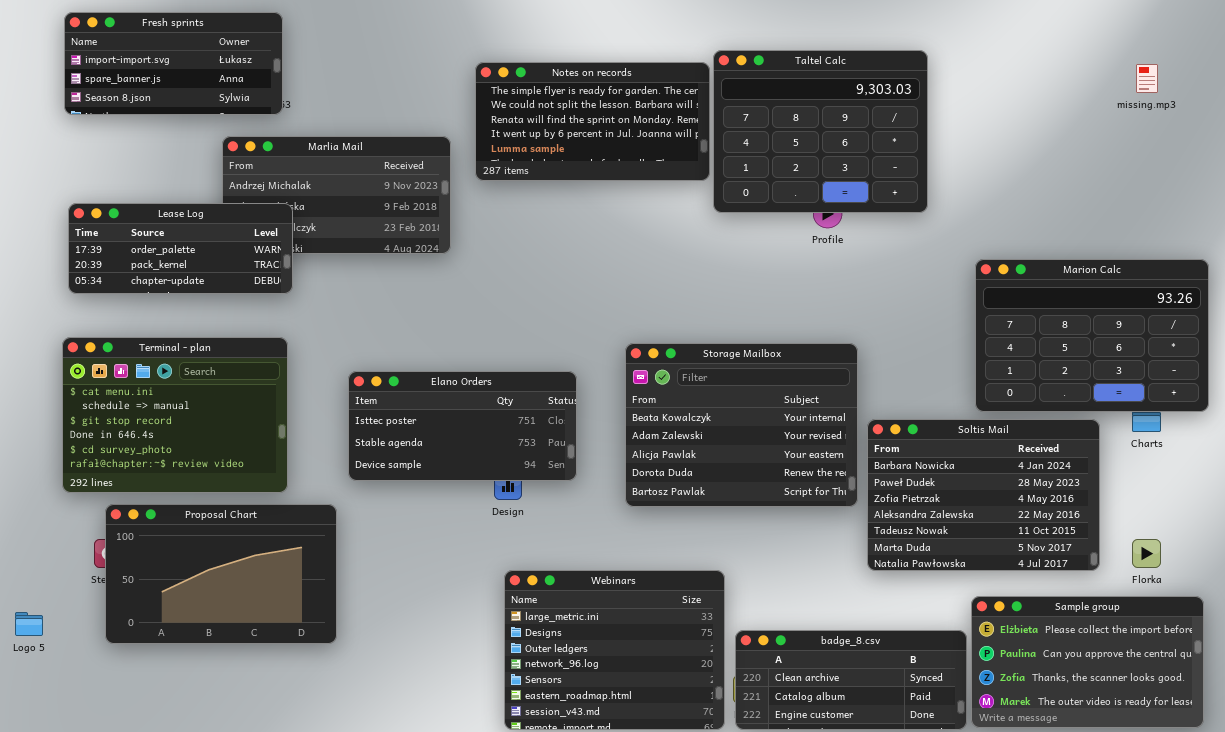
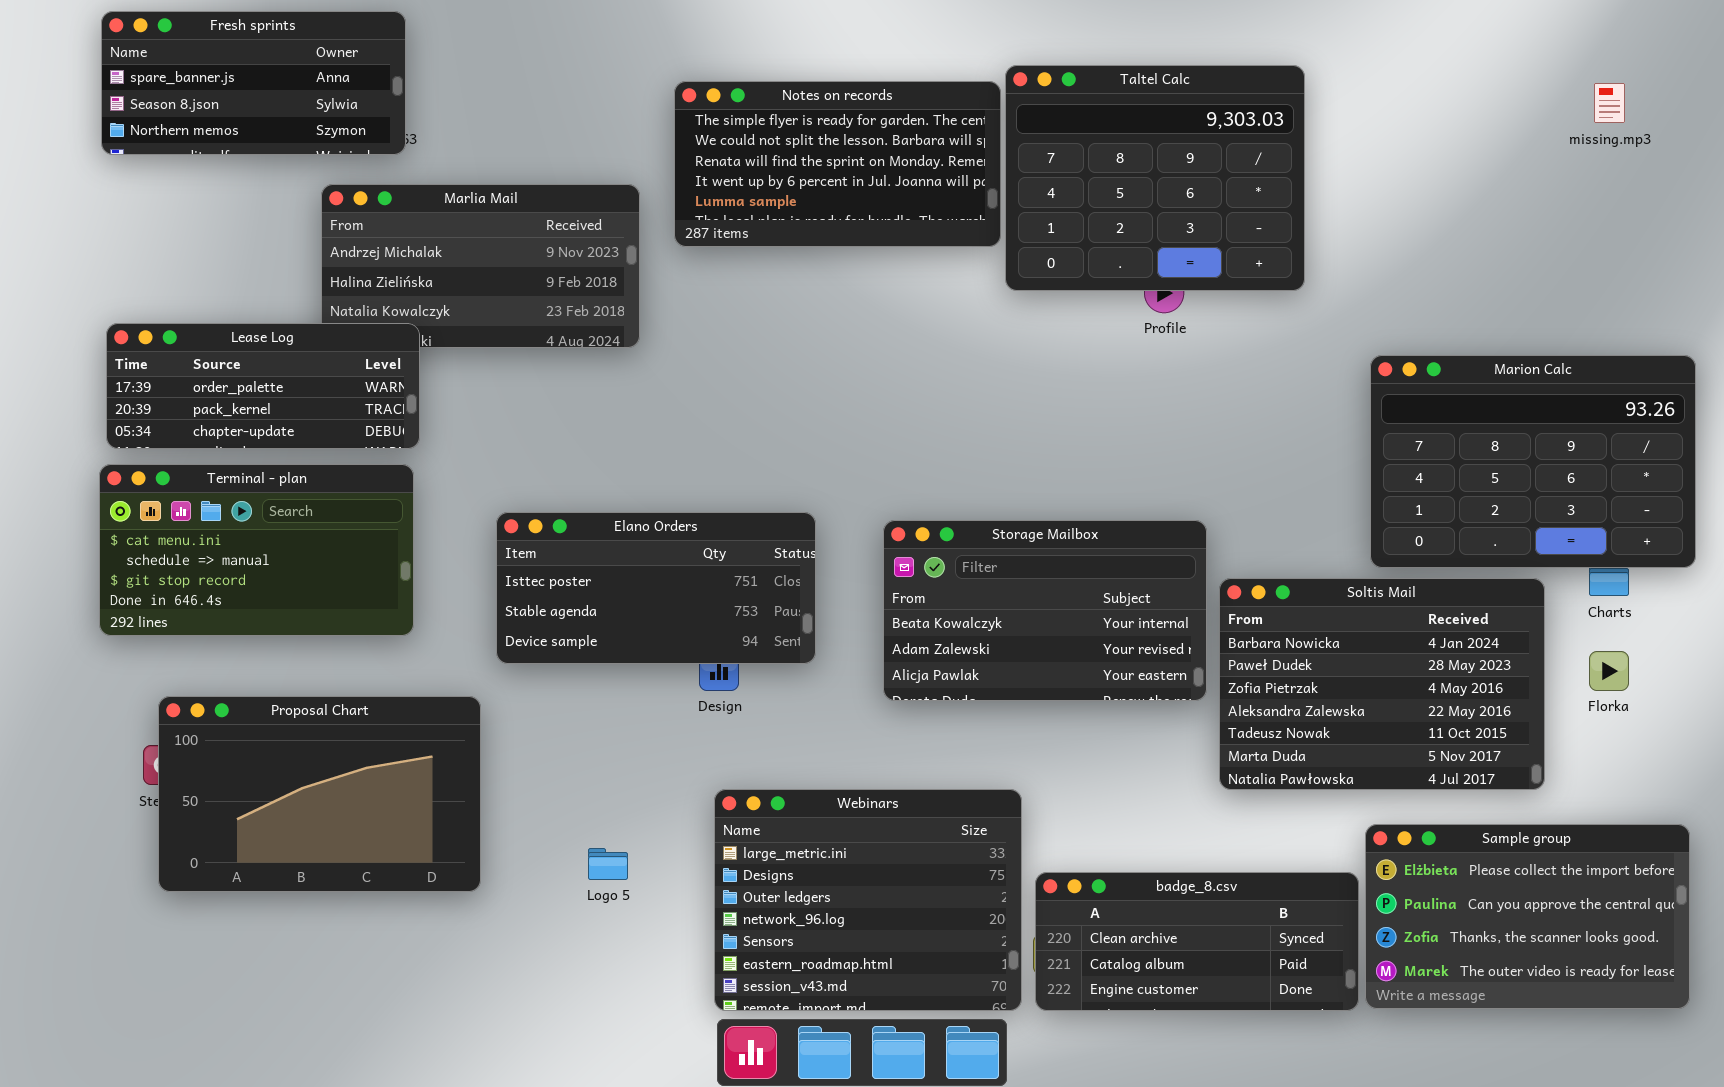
Fresh sprints: [64,12,283,115] -> [101,11,406,155], scrolled down 1 row
Lease Log: [68,203,293,294] -> [106,323,420,449], moved
Terminal - plan: [62,337,288,493] -> [99,464,414,636], resized
Storage Mailbox: [625,343,858,507] -> [883,520,1207,701], resized
Florka: [1132,539,1161,568] -> [1589,651,1629,691], moved
Logo 5: [15,612,43,636] -> [588,848,628,880], moved

